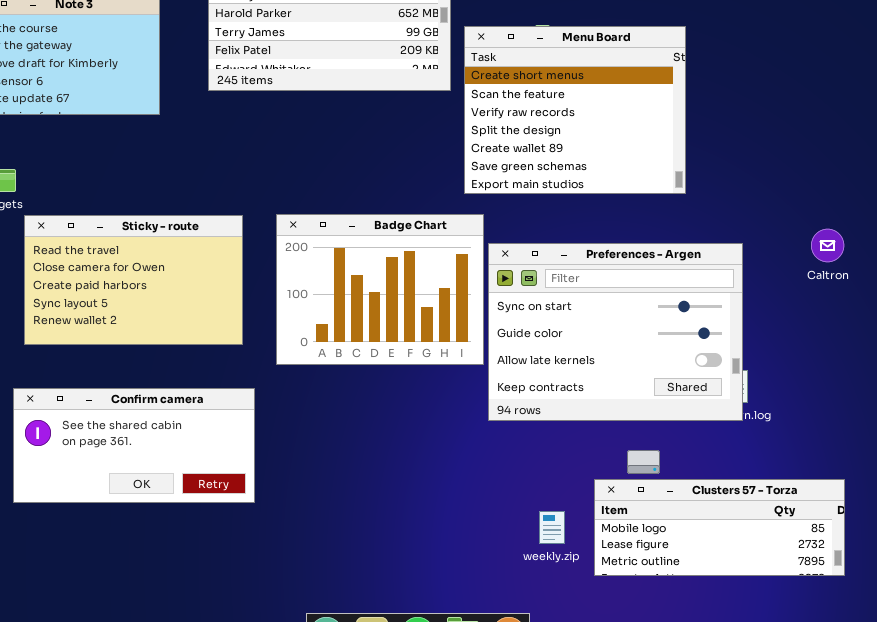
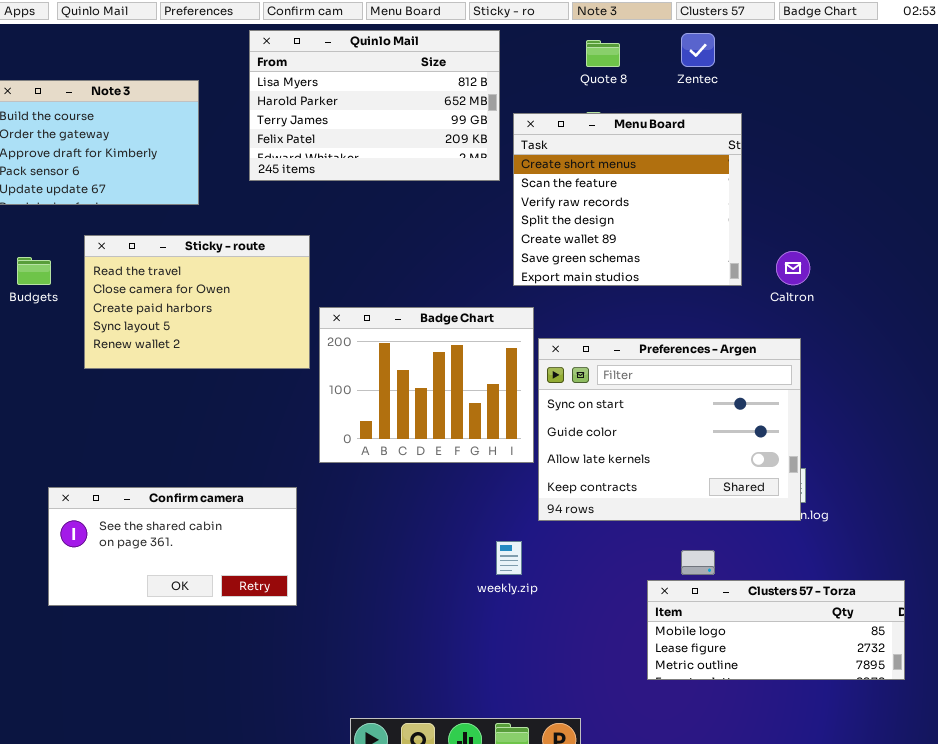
Sticky - route: [24,215,243,345] -> [84,235,310,369], moved
Caltron: [811,229,844,262] -> [776,251,810,285], moved
weekly.zip: [539,511,565,544] -> [496,541,522,575], moved

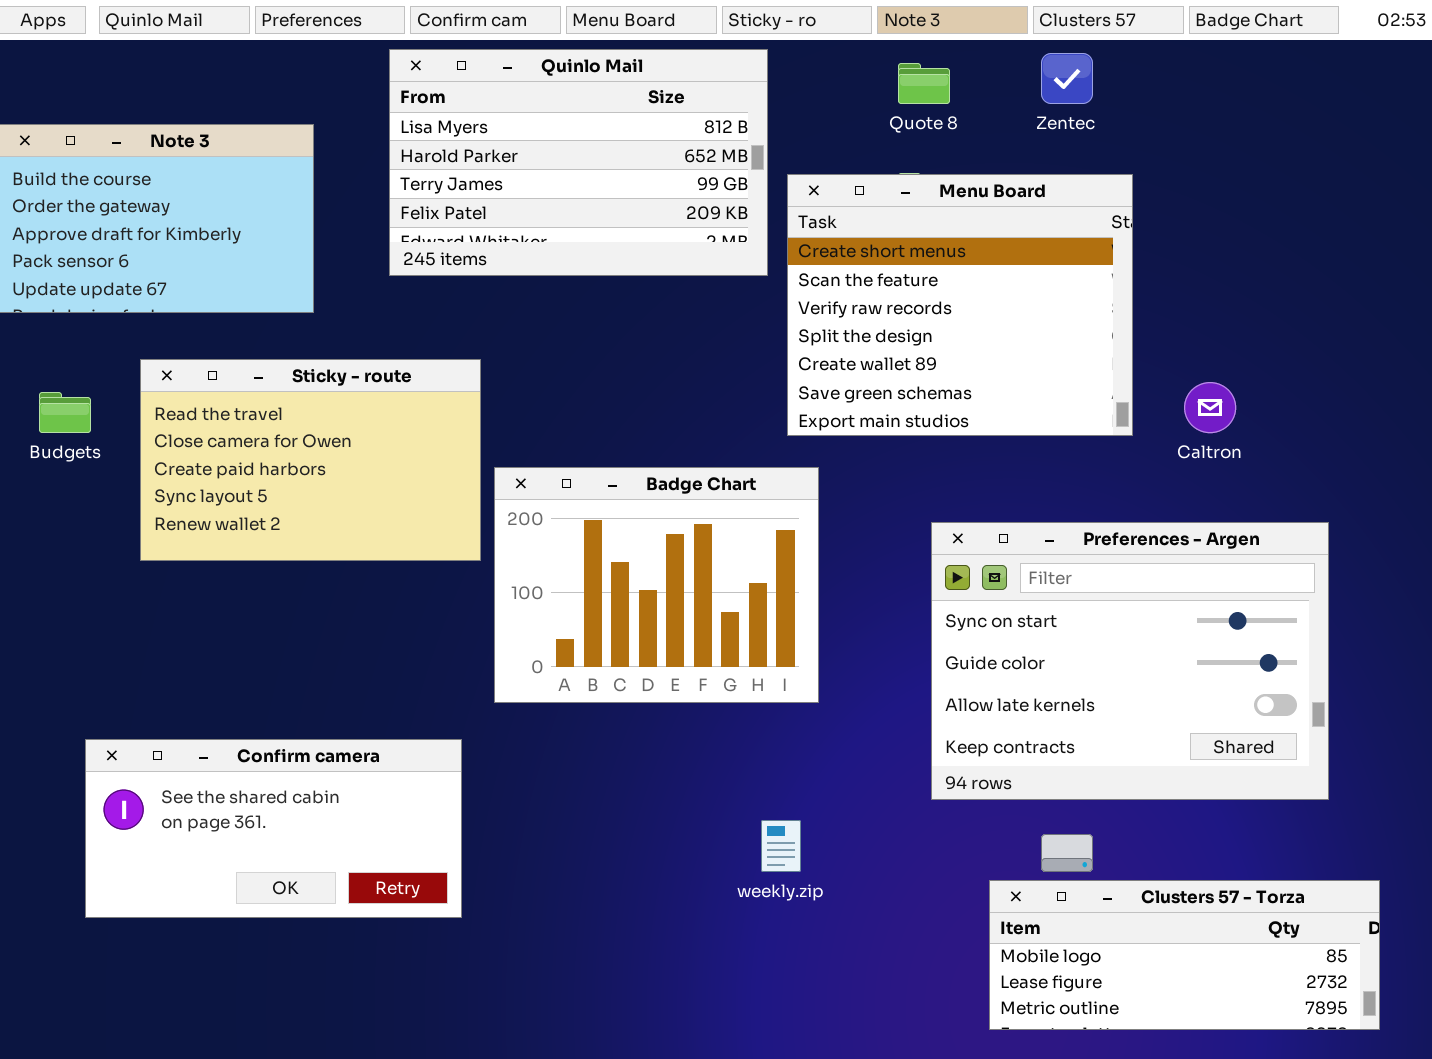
Preferences - Argen: [538,338,801,521] -> [931,522,1329,800], moved

